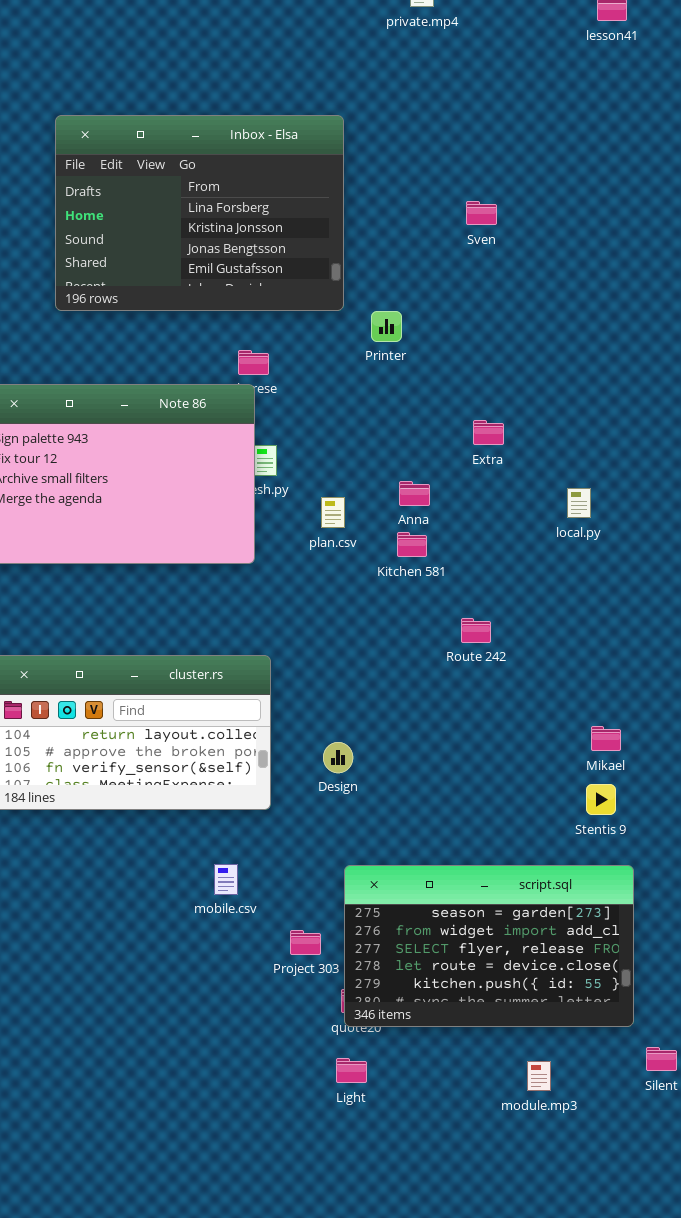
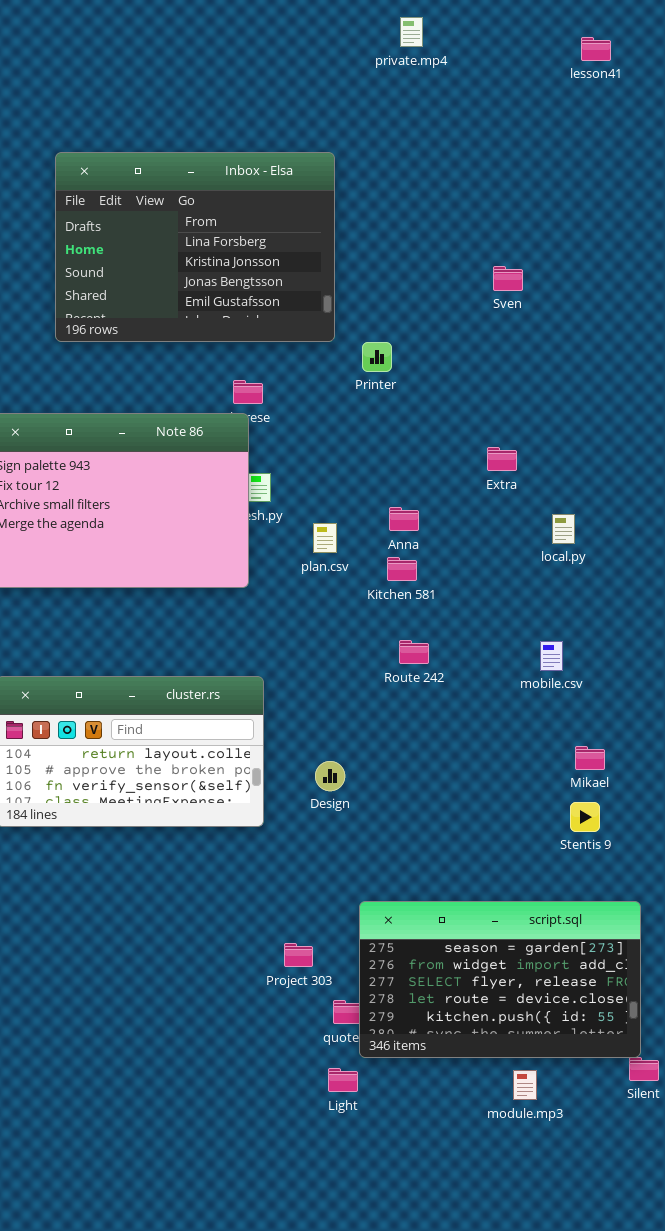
Sven: [466,201,497,225] -> [493,266,523,291], moved
Extra: [473,420,504,445] -> [487,447,517,471], moved
Route 242: [461,618,491,643] -> [399,640,429,664], moved
mobile.csv: [214,864,238,895] -> [540,641,563,671], moved
script.sql: [344,865,634,1027] -> [359,901,641,1058], moved

